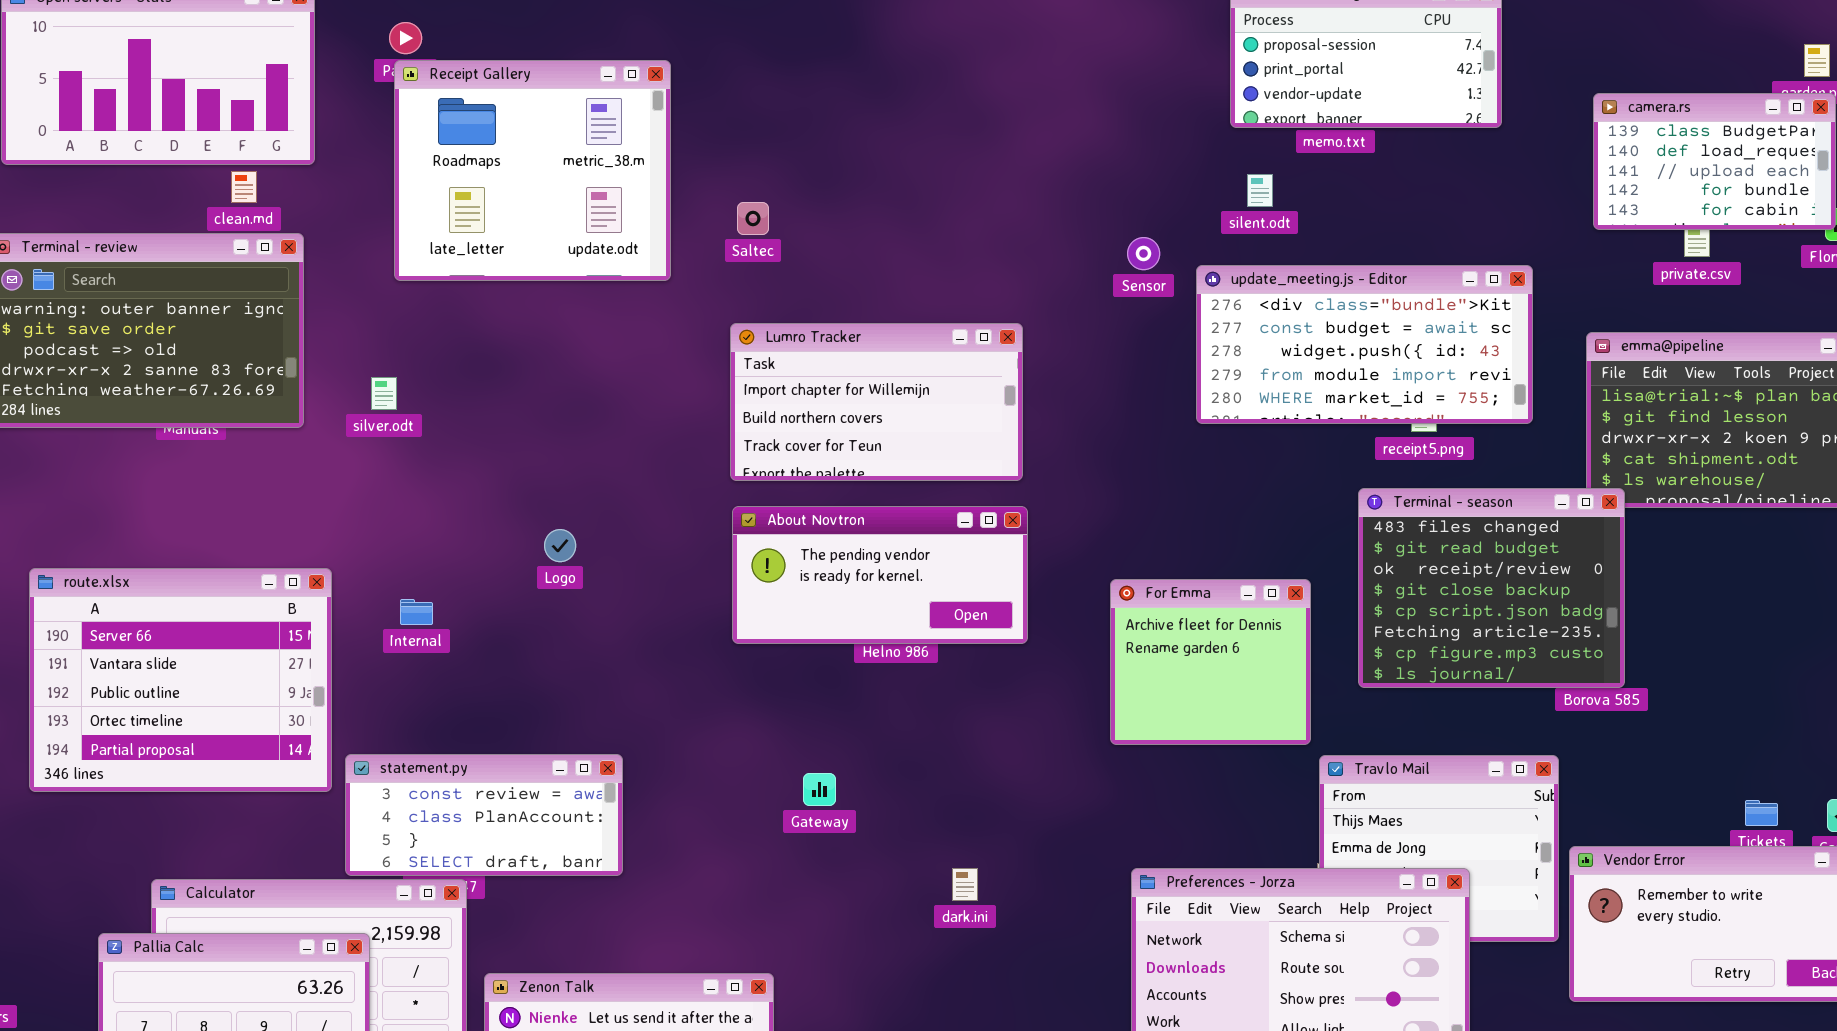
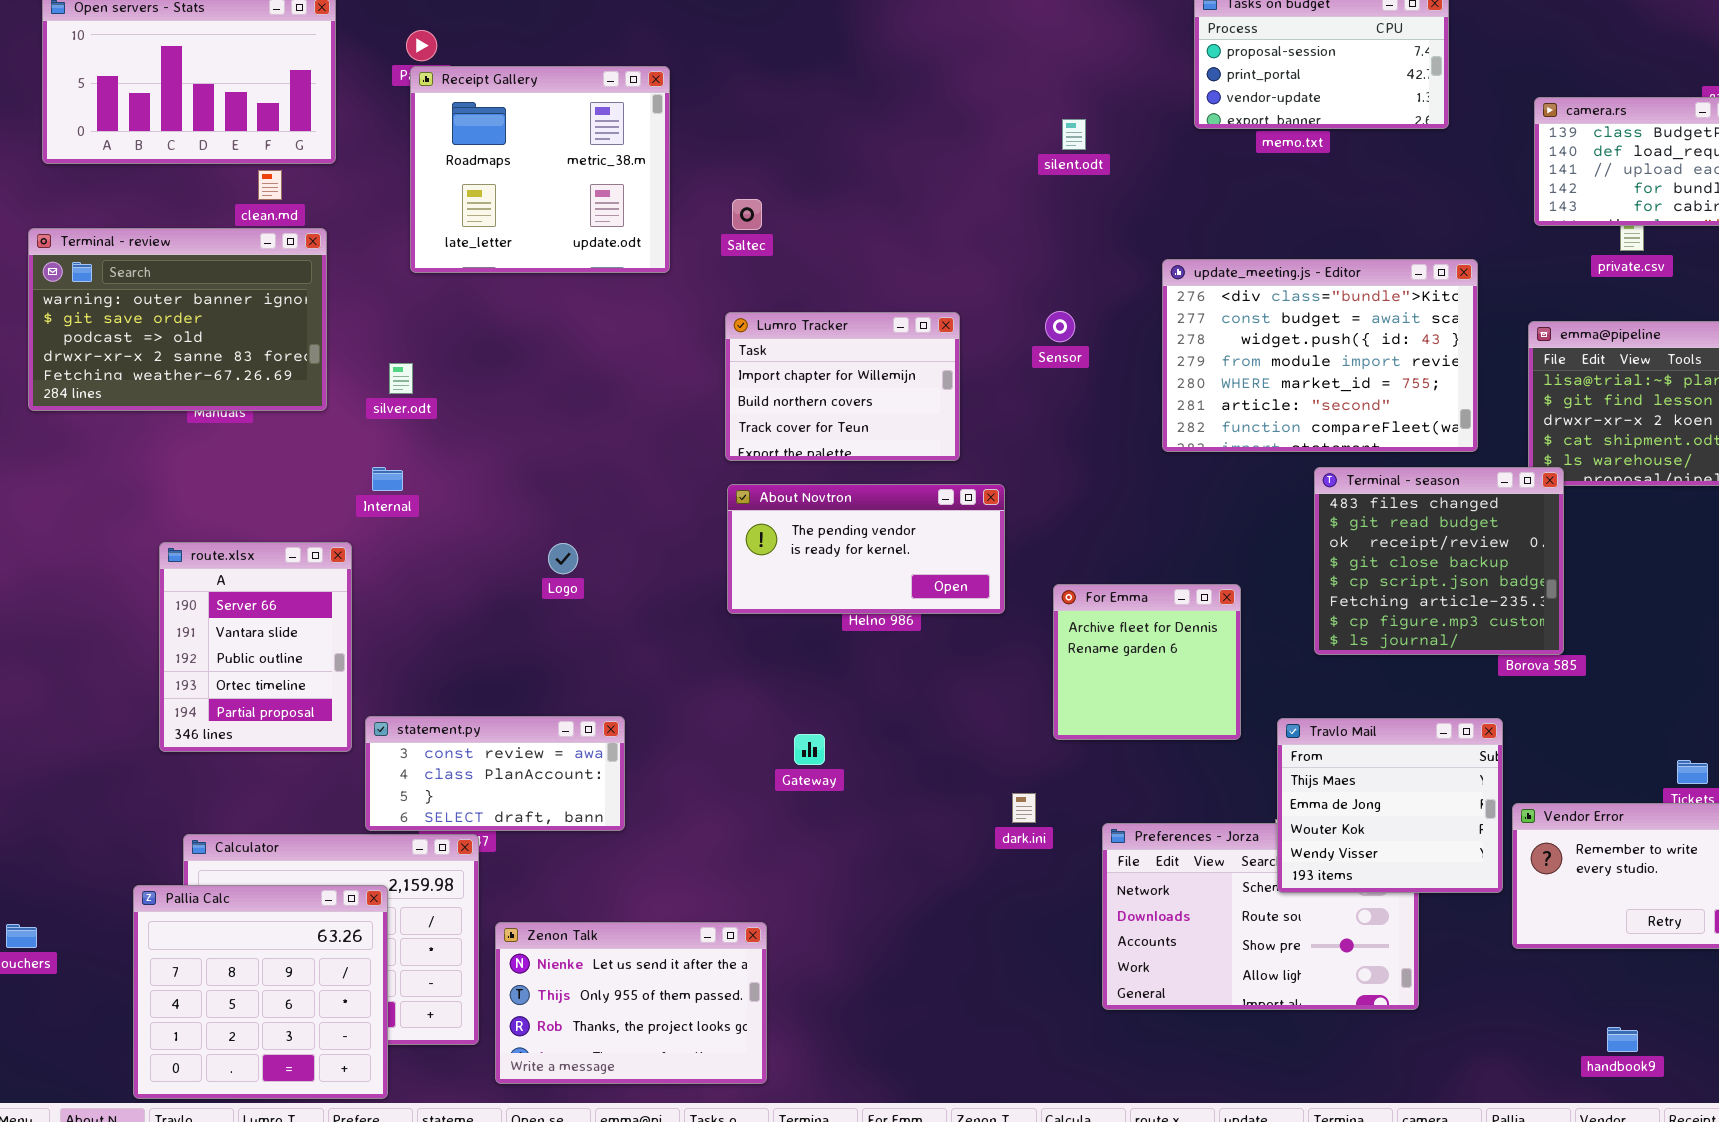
silent.odt: [1247,174,1273,207] -> [1062,119,1086,150], moved
Sensor: [1127,237,1160,270] -> [1045,311,1075,342], moved
update_meeting.js - Editor: [1196,265,1533,424] -> [1162,259,1478,452], resized
Lumro Tracker: [730,323,1023,481] -> [725,312,960,461], resized
Logo: [544,529,576,562] -> [548,543,578,574], moved
route.xlsx: [29,568,332,792] -> [159,542,352,752], resized
For Emma: [1110,579,1311,745] -> [1053,584,1241,740], moved
Internal: [400,599,433,625] -> [372,467,403,491], moved
Travlo Mail: [1319,755,1559,942] -> [1277,718,1503,893], raised
dark.ini: [952,868,978,901] -> [1012,793,1036,823], moved

